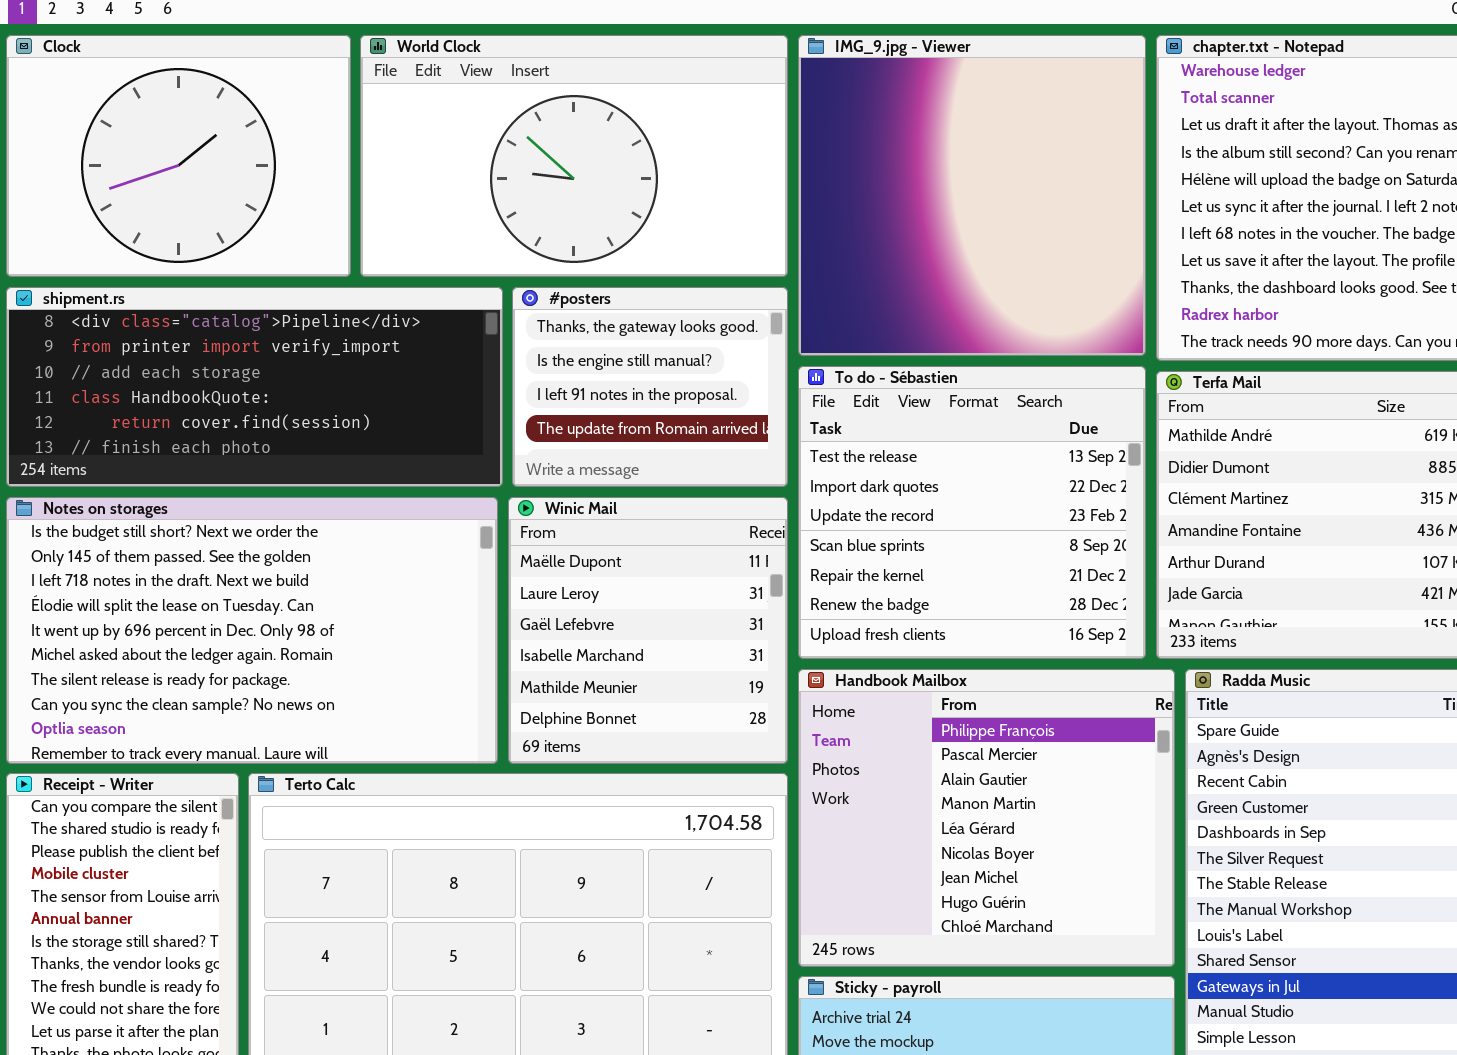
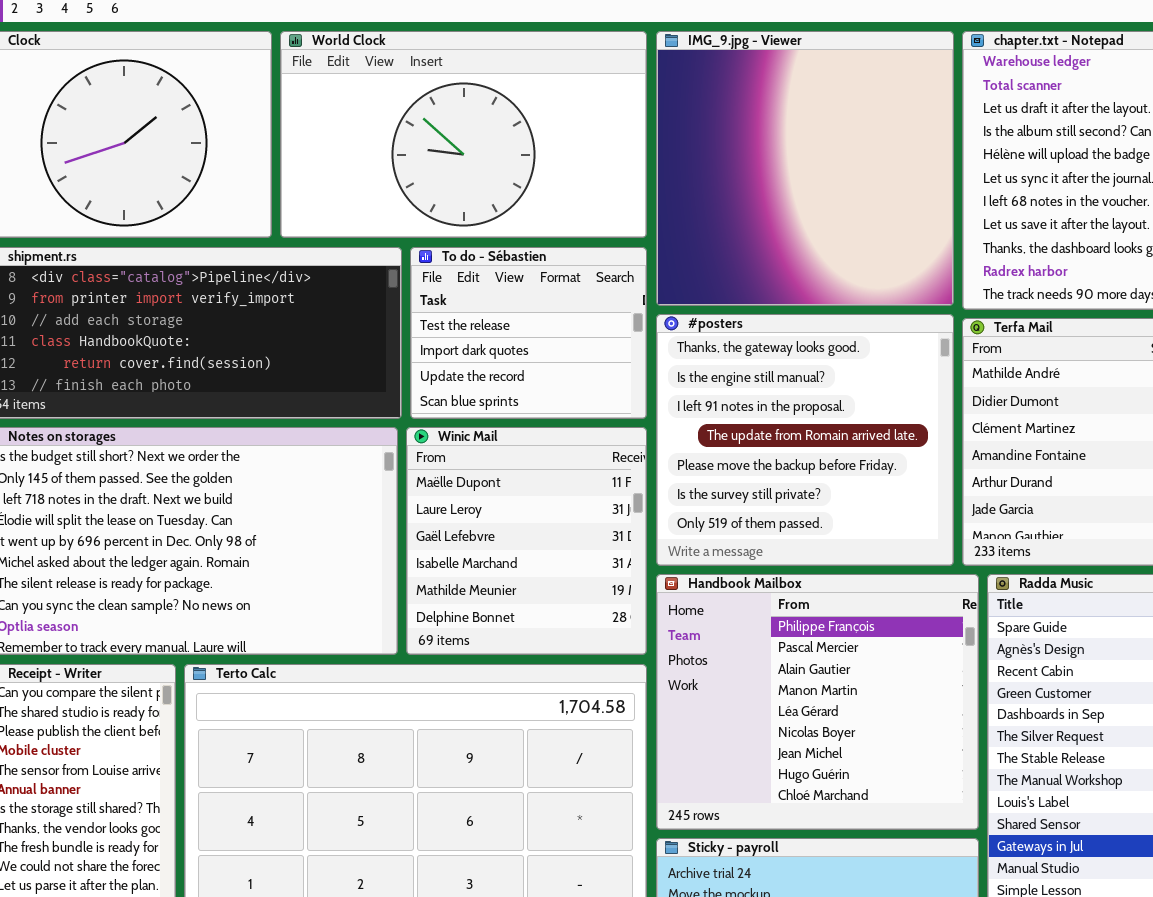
#posters: [512,287,788,487] -> [656,314,954,566], moved, resized
To do - Sébastien: [798,366,1146,659] -> [410,247,647,419], moved, resized

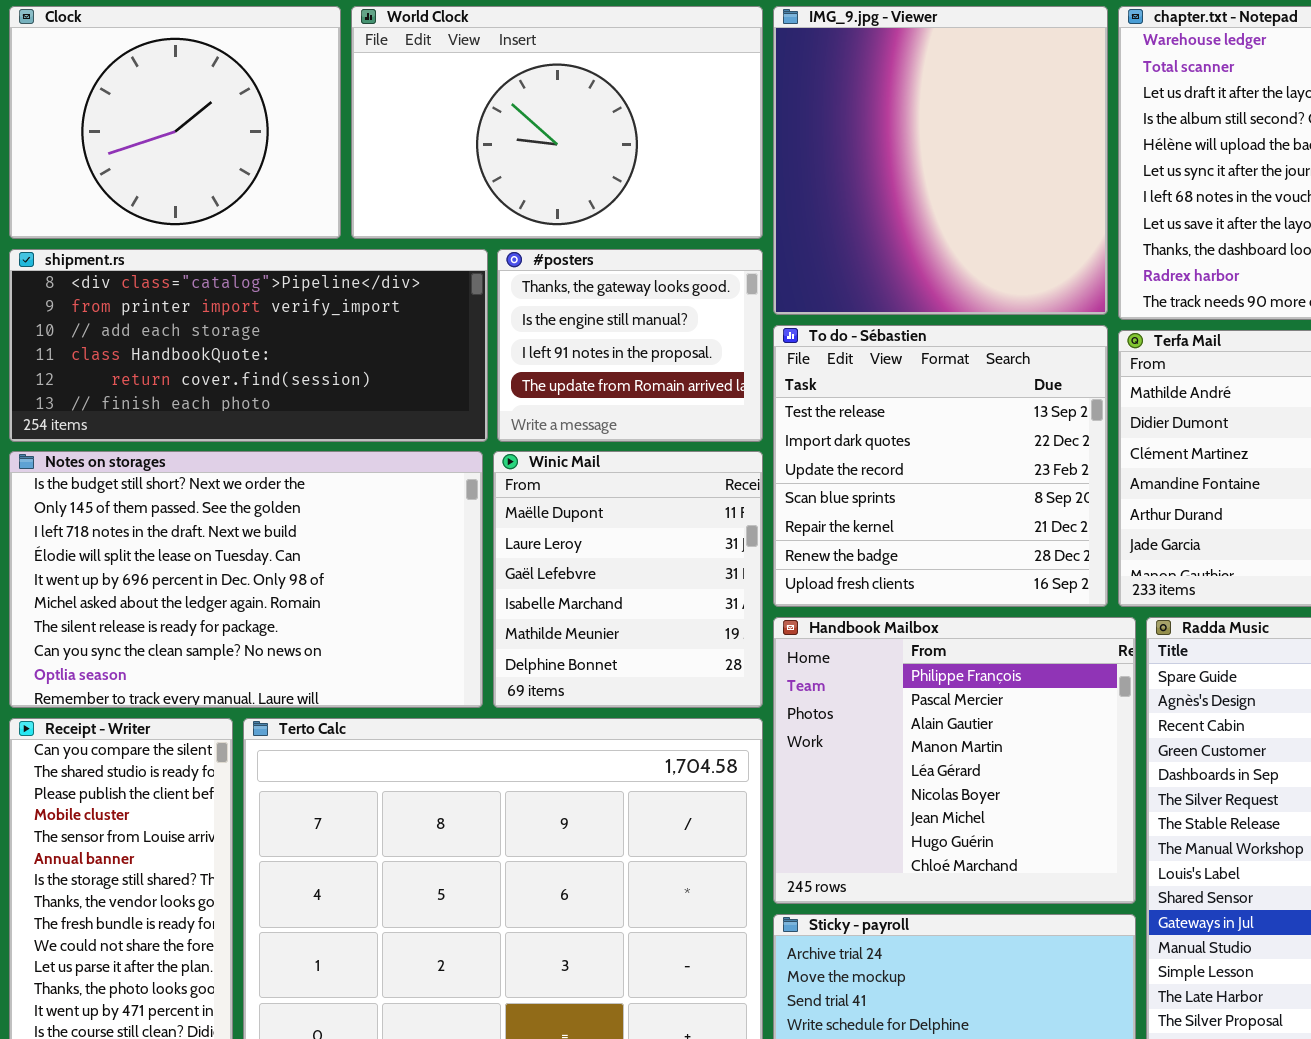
To do - Sébastien: [410,247,647,419] -> [773,325,1108,607], moved, resized
#posters: [656,314,954,566] -> [497,249,763,442], moved, resized

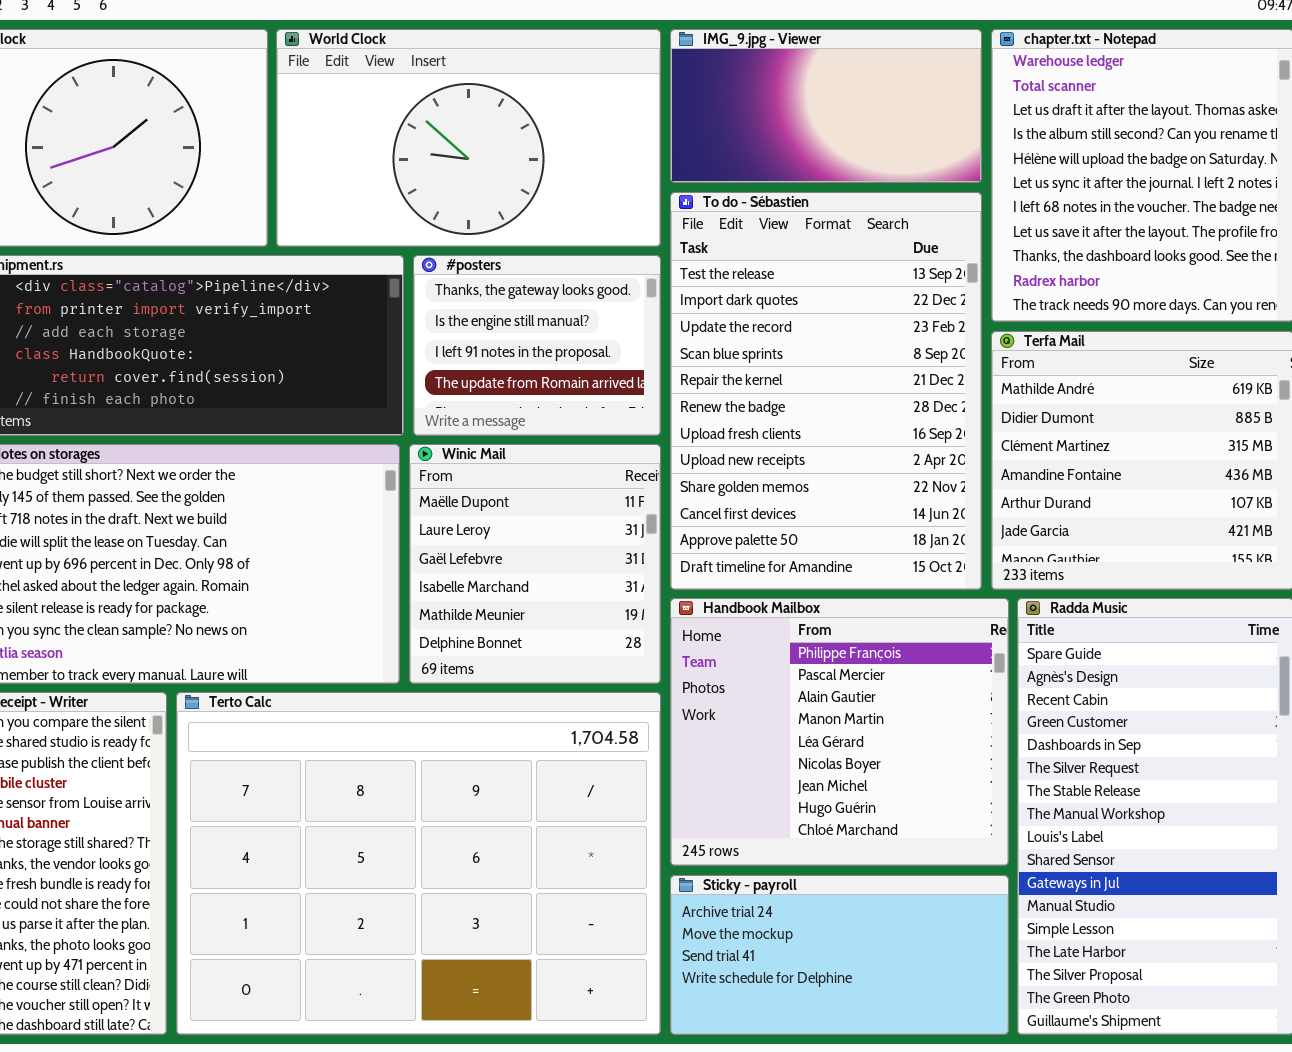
IMG_9.jpg - Viewer: [773,6,1108,315] -> [670,29,982,183], resized
To do - Sébastien: [773,325,1108,607] -> [670,192,982,590], resized

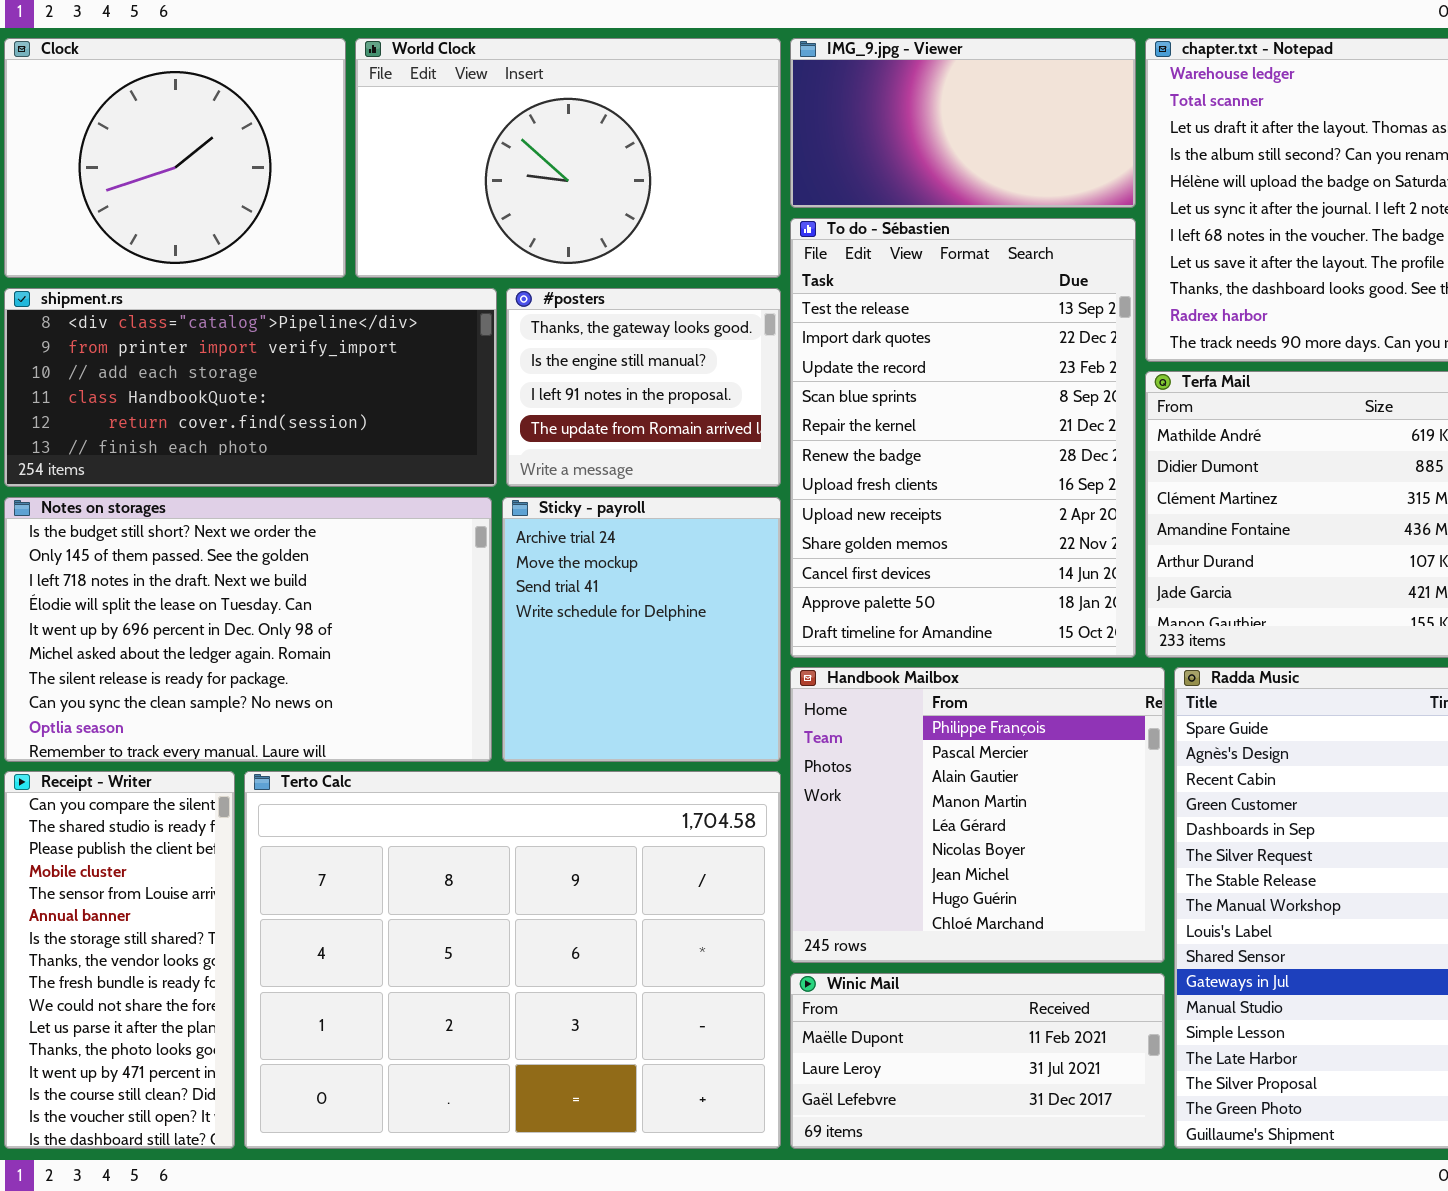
Winic Mail: [409,444,661,684] -> [790,973,1165,1149], moved, resized
Sticky - payroll: [670,875,1009,1035] -> [502,497,781,762], moved, resized

